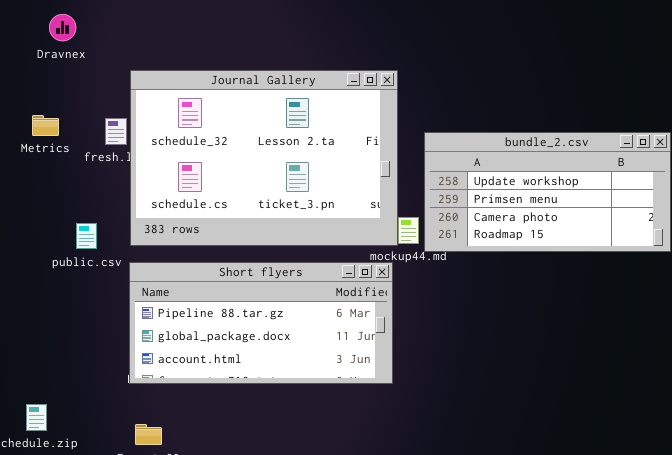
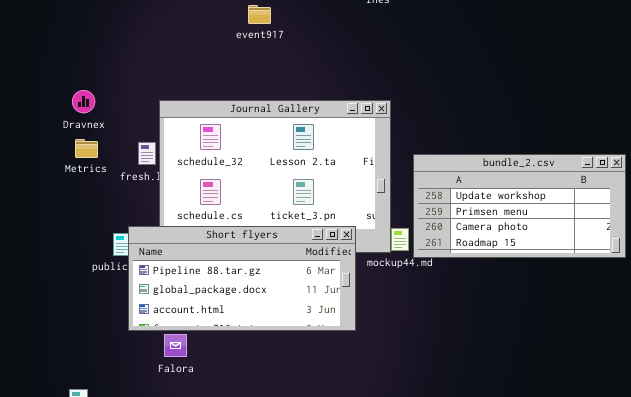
Dravnex: [49,14,76,41] -> [72,90,95,113], moved
Short flyers: [129,262,393,384] -> [128,226,356,331], moved

